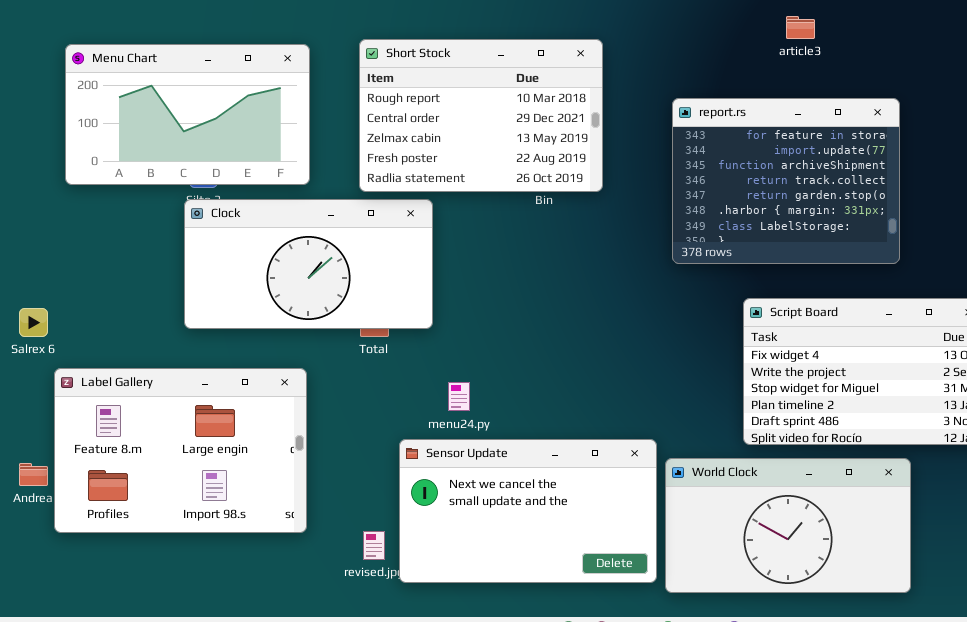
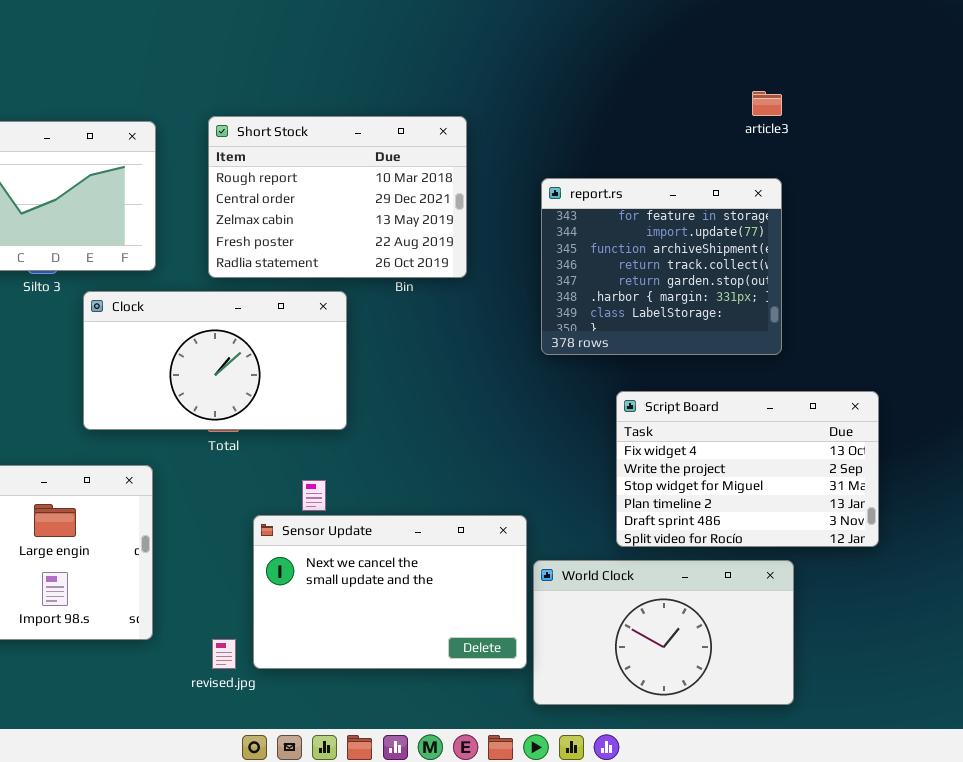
article3: [786,16,815,39] -> [752,91,782,116], moved
Clock: [184,199,433,329] -> [83,291,347,430], moved
Sensor Update: [399,439,657,583] -> [253,515,527,669], moved

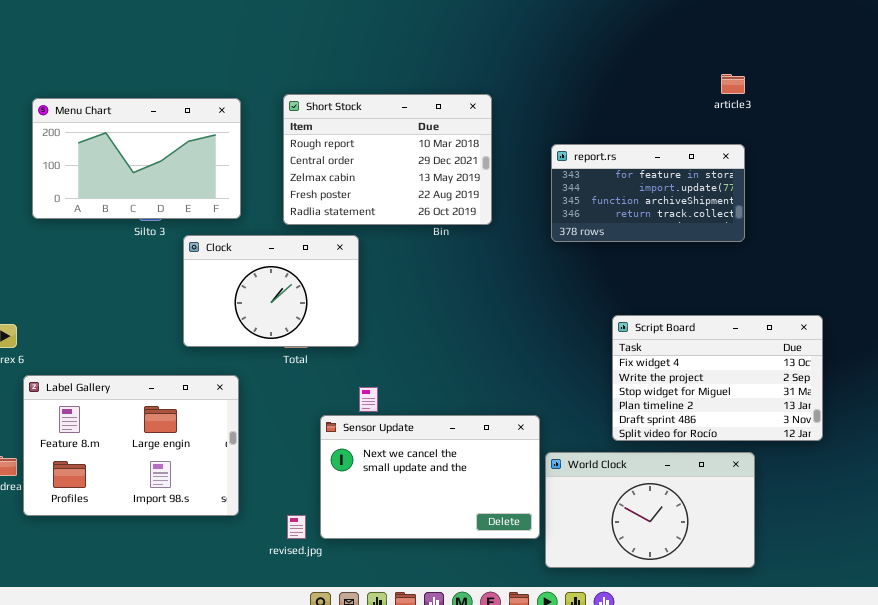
report.rs: [541,178,782,355] -> [551,144,745,242], resized
Clock: [83,291,347,430] -> [183,235,359,347], resized

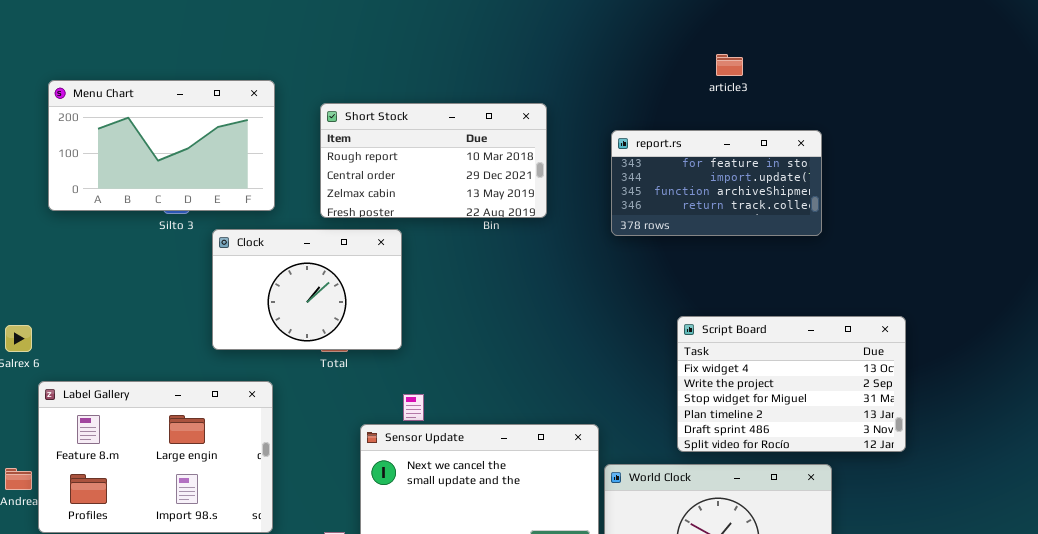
article3: [721,74,745,94] -> [716,54,743,76], moved
Short Stock: [283,94,492,225] -> [320,103,547,218], resized

